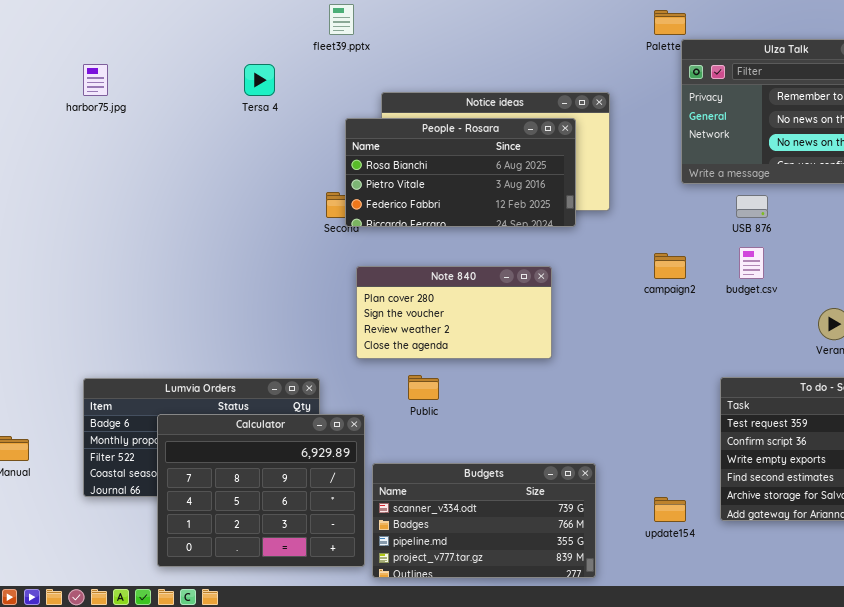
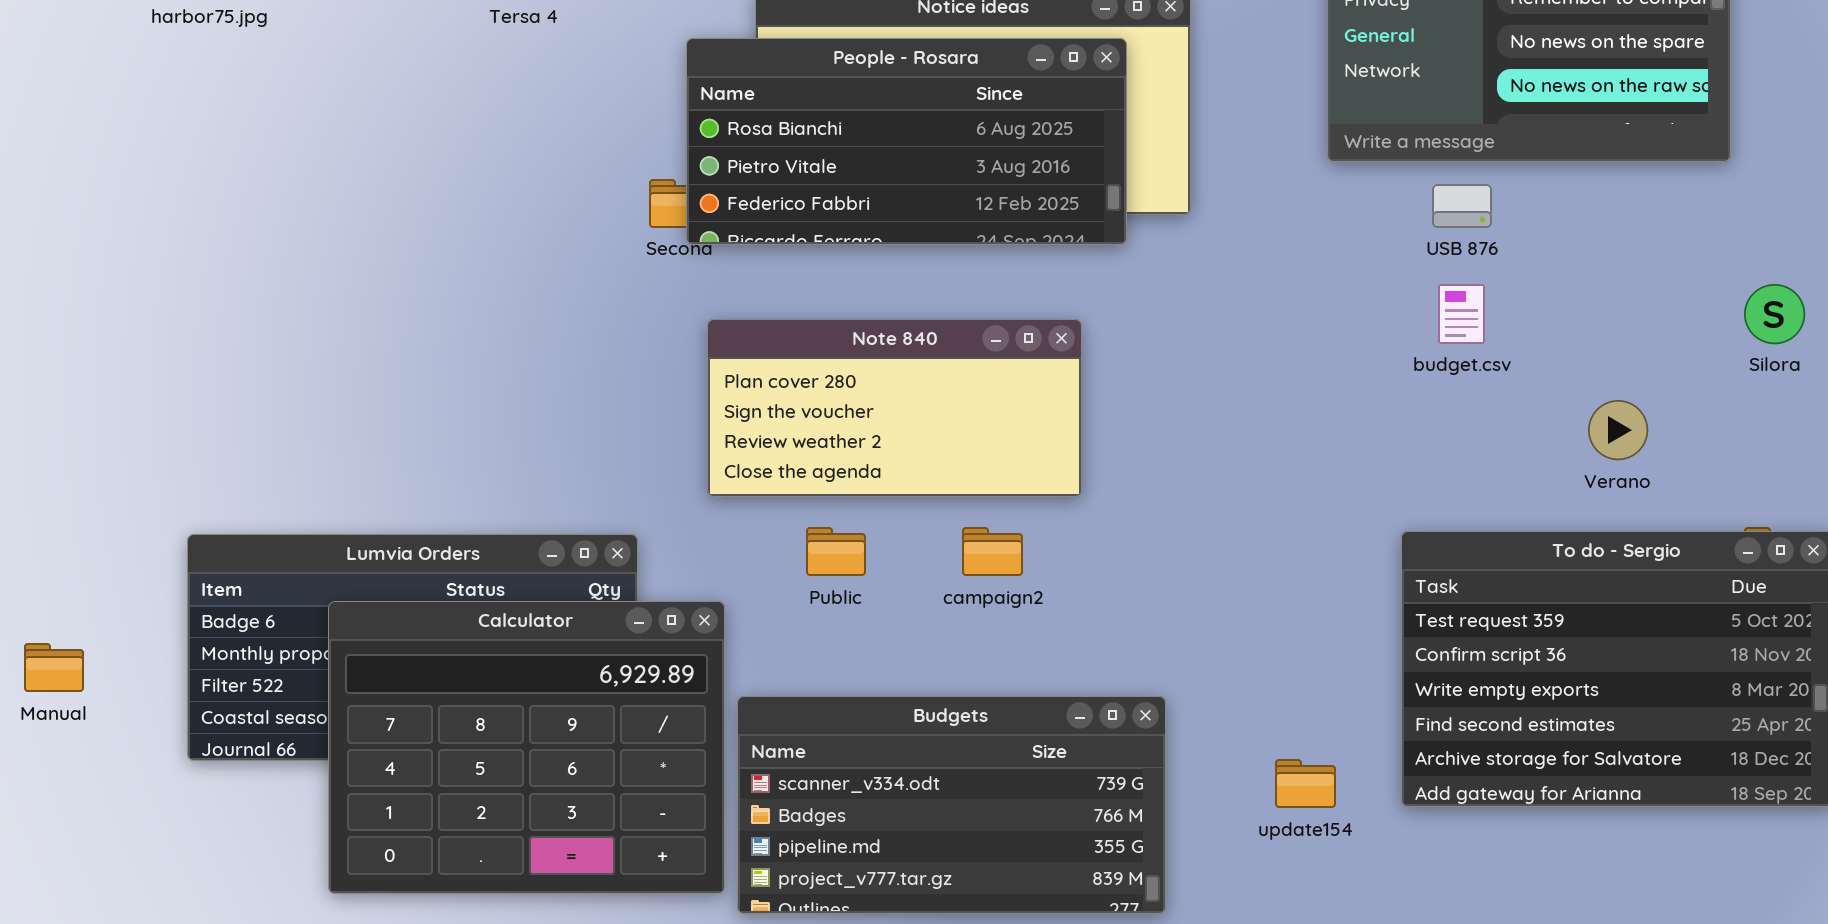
campaign2: [654,253,686,279] -> [962,527,1023,576], moved

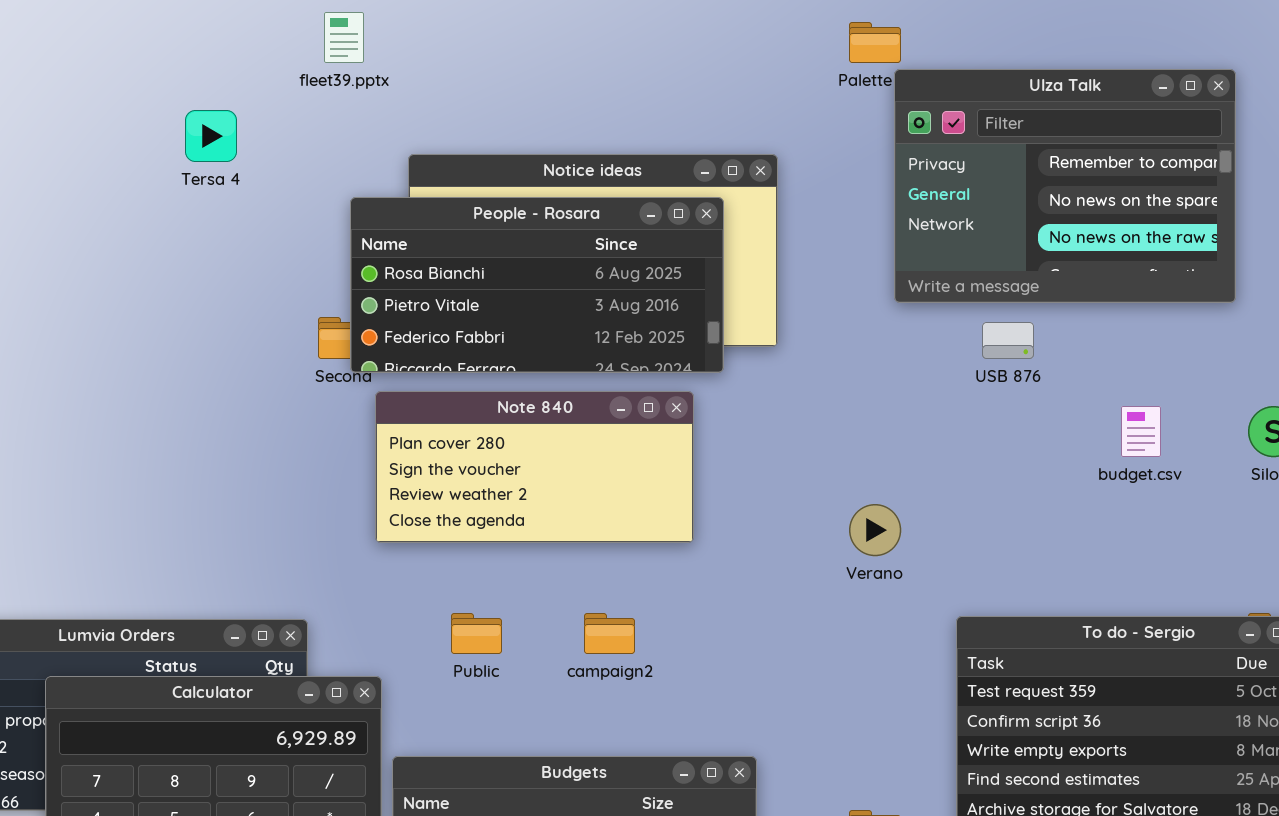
budget.csv: [1438,284,1485,344] -> [1121,406,1161,457], moved
Note 840: [707,319,1082,497] -> [375,391,694,543], moved
Verano: [1588,400,1648,460] -> [849,504,901,556], moved

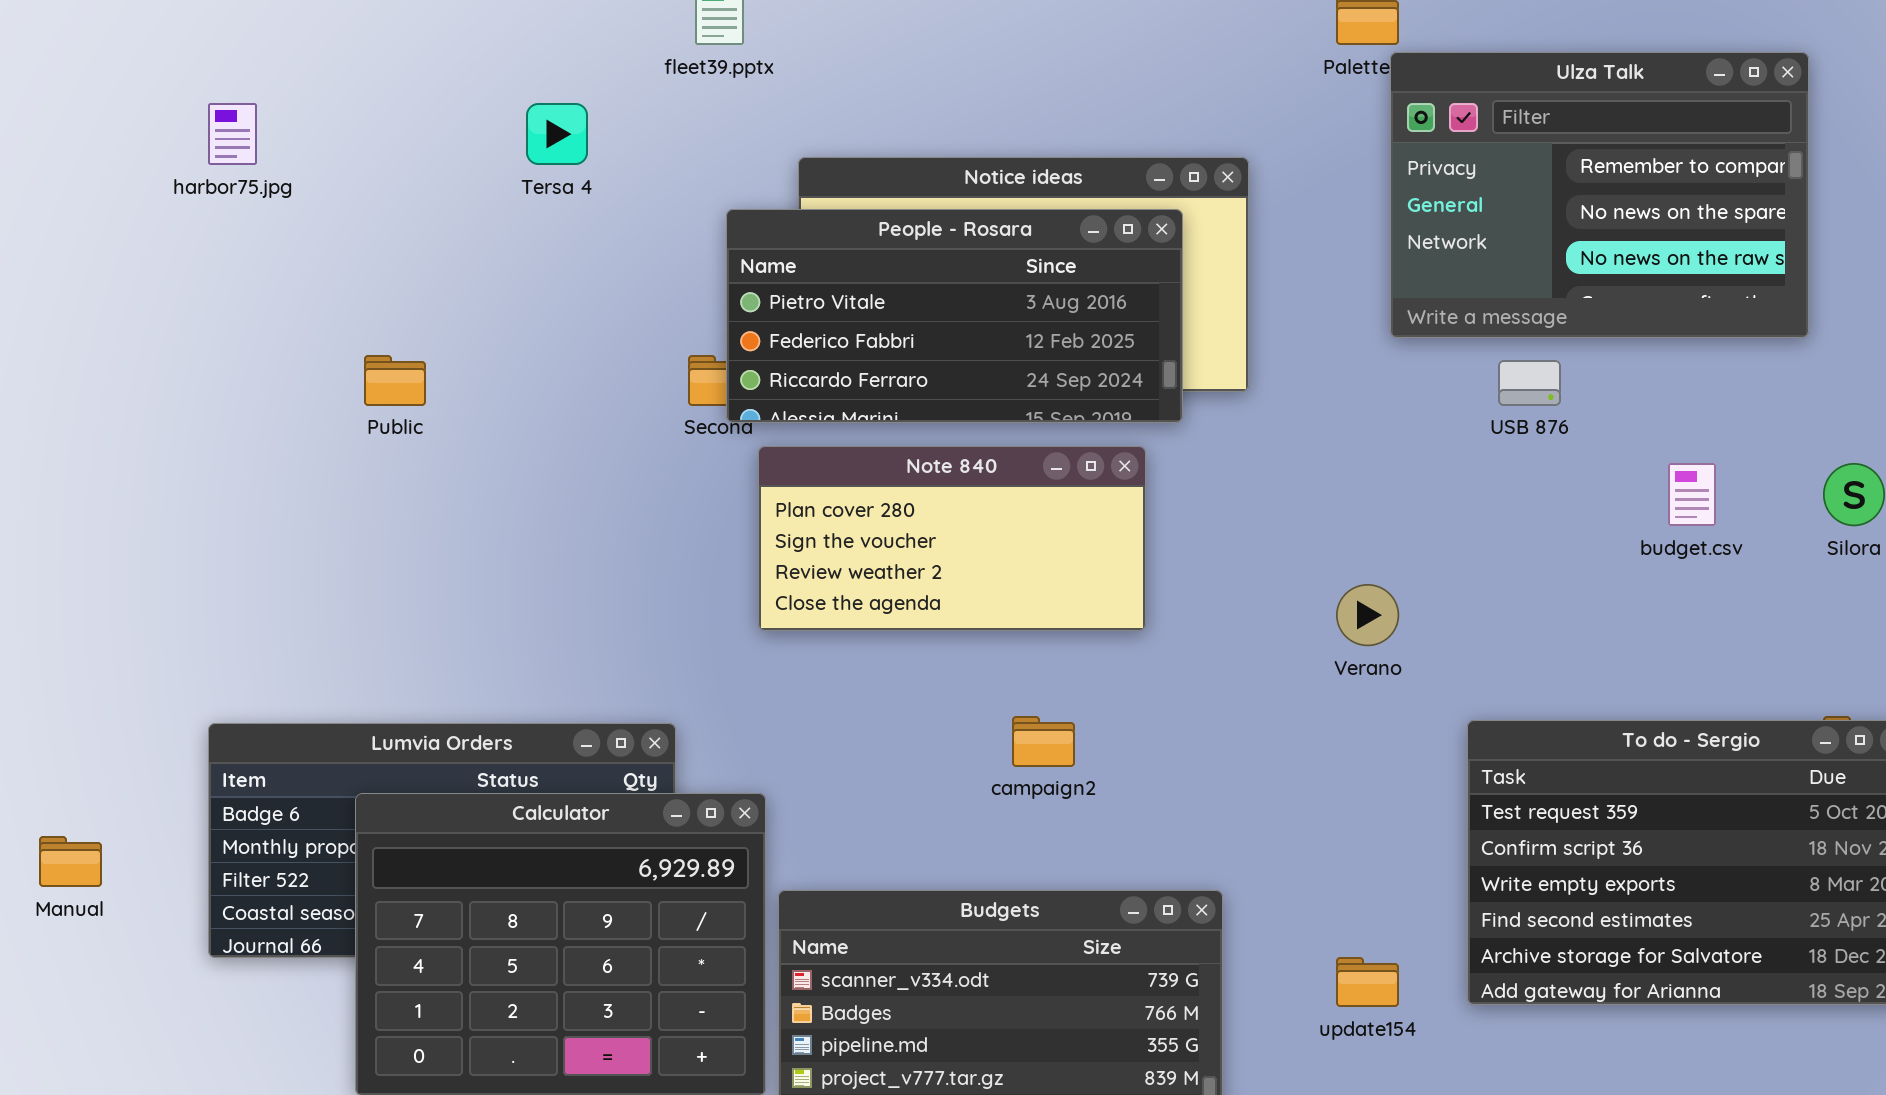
People - Rosara: [350,197,724,373] -> [726,209,1183,423], scrolled down 1 row
Public: [451,613,502,654] -> [364,355,426,406], moved

